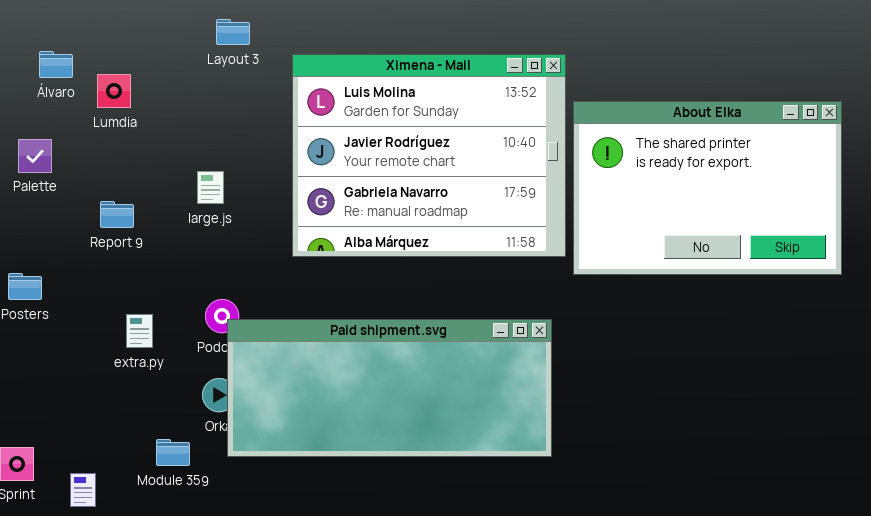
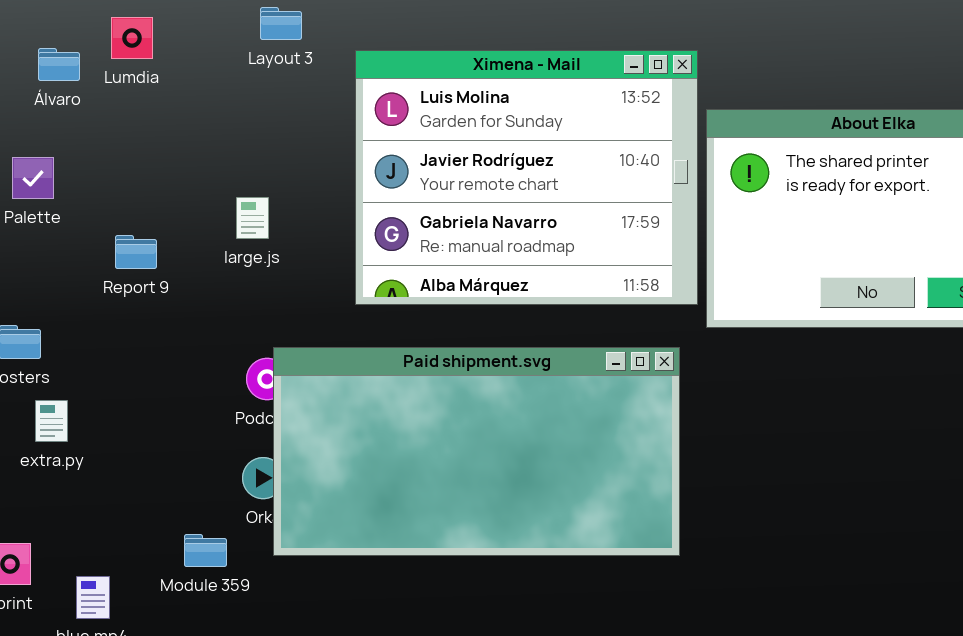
Lumdia: [97,74,131,108] -> [111,17,153,59], moved
extra.py: [126,314,153,348] -> [35,400,68,442], moved
Paid shipment.svg: [227,319,552,457] -> [273,347,680,556], resized

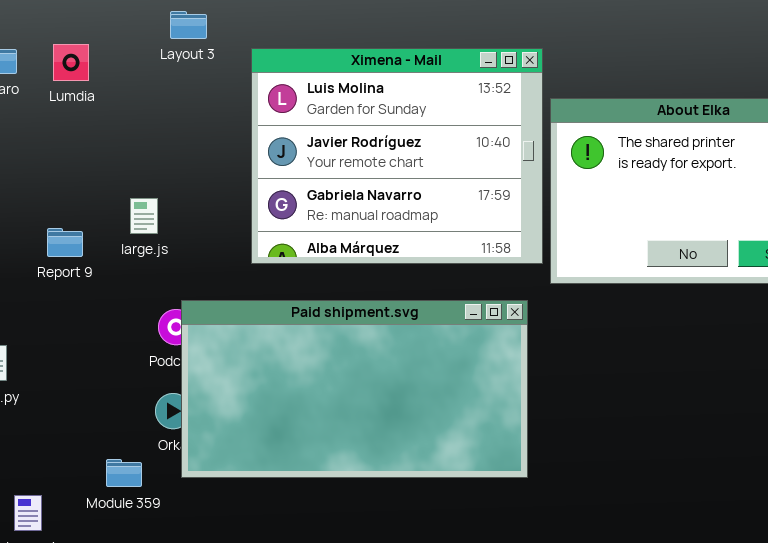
Lumdia: [111,17,153,59] -> [53,44,89,81], moved
large.js: [236,197,269,239] -> [130,198,158,234], moved
Report 9: [115,235,157,269] -> [47,228,83,257], moved

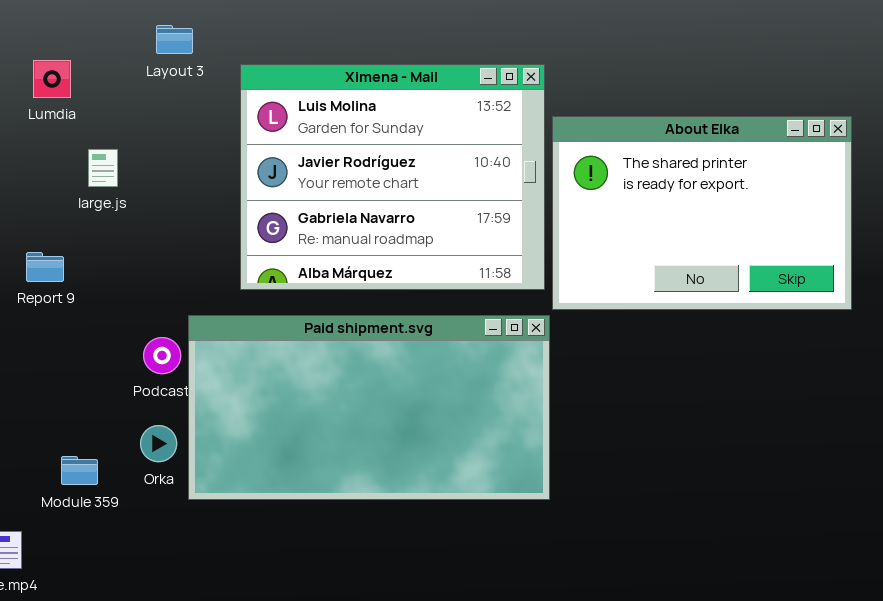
large.js: [130,198,158,234] -> [88,149,118,187], moved
Paid shipment.svg: [181,300,528,478] -> [188,315,550,500], moved
Module 359: [106,459,142,487] -> [61,456,98,485], moved

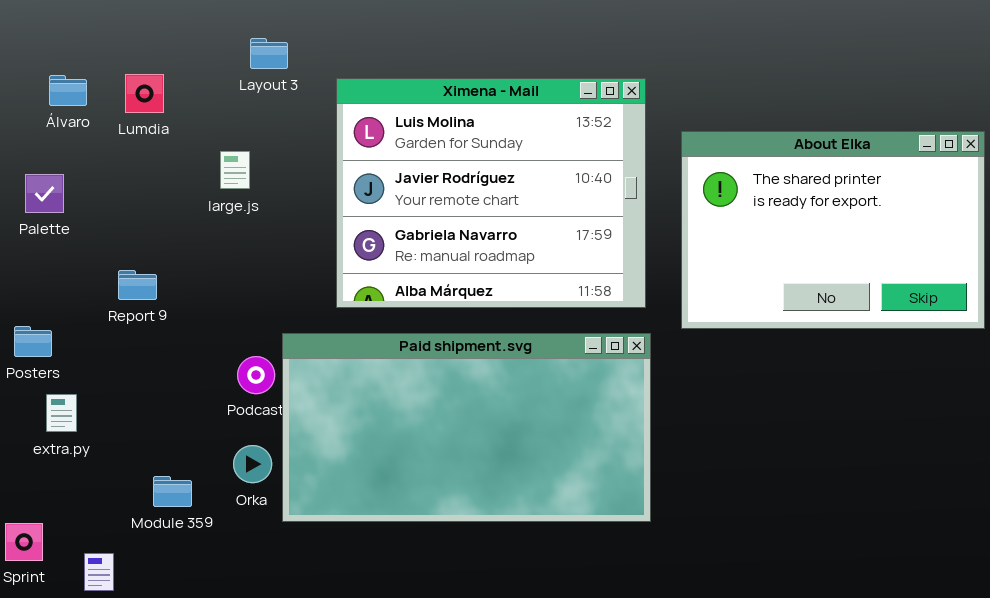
About Elka: [552,116,852,310] -> [681,131,985,329], moved
large.js: [88,149,118,187] -> [220,151,250,189], moved

